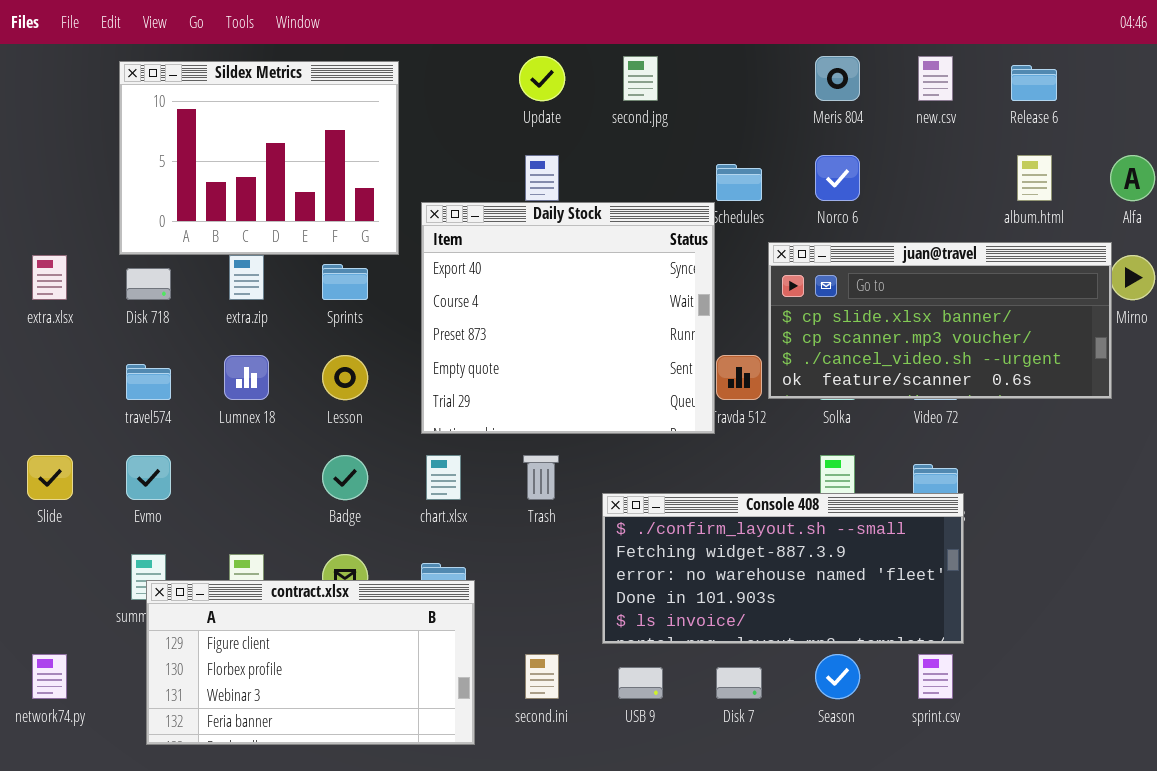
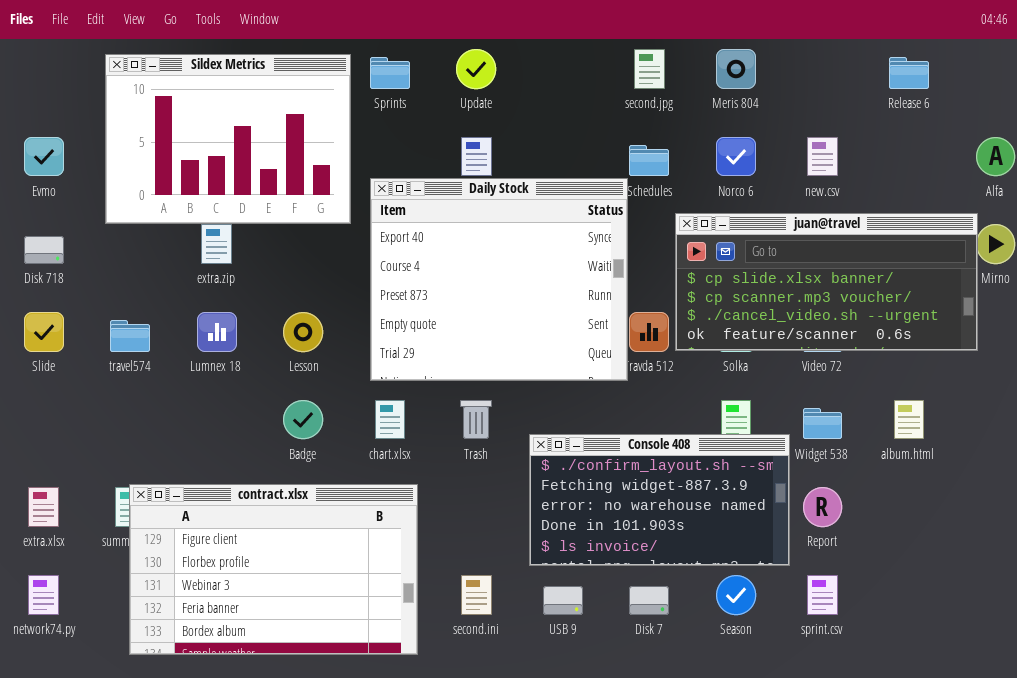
second.jpg: [623,56,658,101] -> [634,49,665,89], moved
new.csv: [918,56,953,101] -> [807,137,838,176], moved
album.html: [1017,155,1052,201] -> [894,400,924,439], moved
extra.xlsx: [32,255,67,300] -> [28,487,59,527], moved
Sprints: [322,264,368,300] -> [370,57,410,89], moved
Disk 718: [126,268,171,300] -> [24,236,64,264], moved
Slide: [27,455,73,500] -> [24,312,64,352], moved
Evmo: [126,455,171,500] -> [24,137,64,176], moved
Console 408: [602,493,964,644] -> [529,434,790,566], resized
contract.xlsx: [146,580,475,745] -> [129,484,418,655], resized

